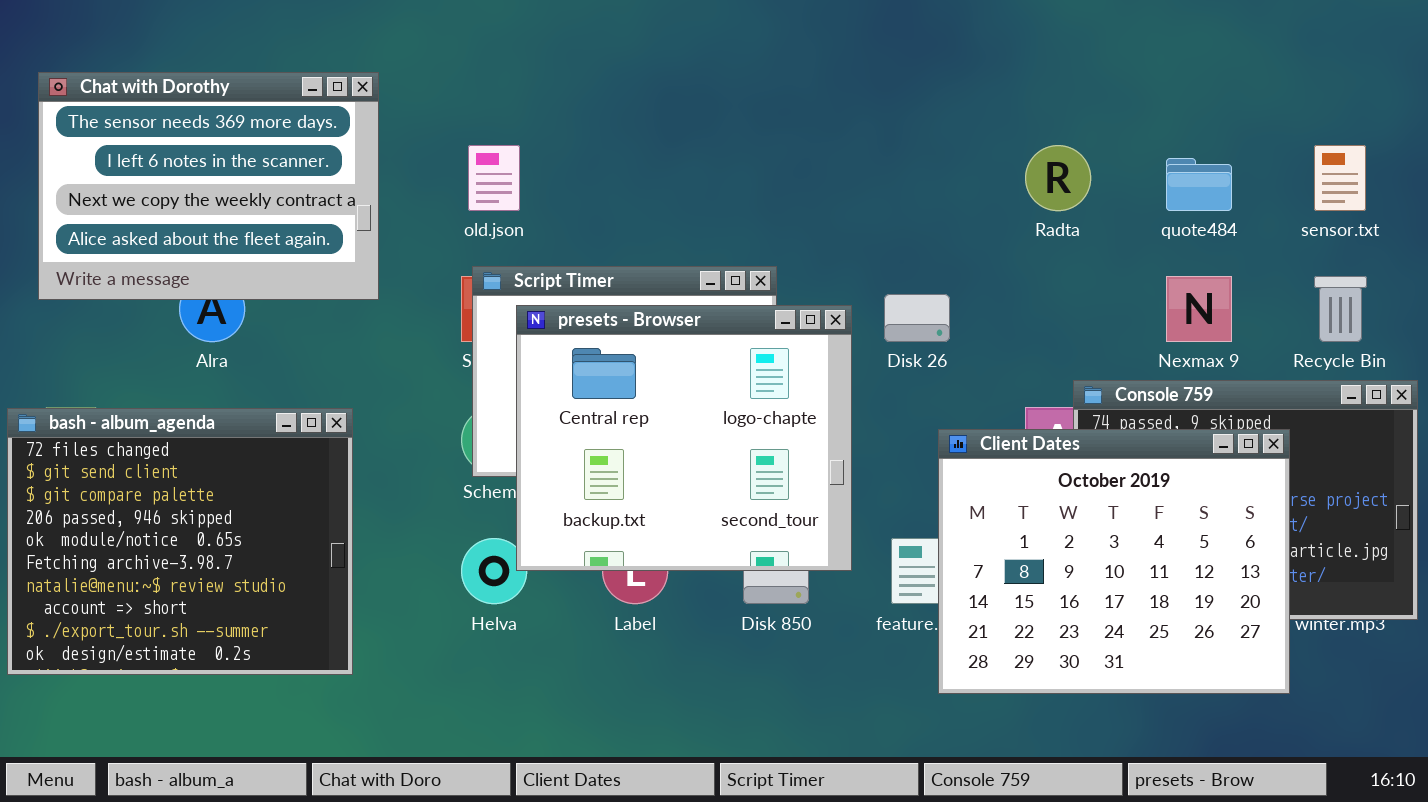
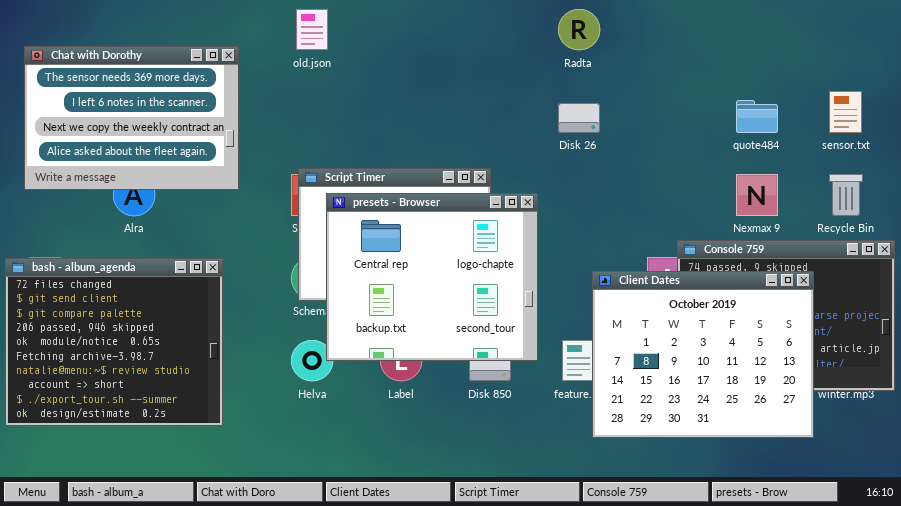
old.json: [468,145,520,211] -> [296,9,328,50], moved
Radta: [1025,145,1091,211] -> [558,9,600,50], moved
Disk 26: [884,294,950,342] -> [558,103,600,133], moved

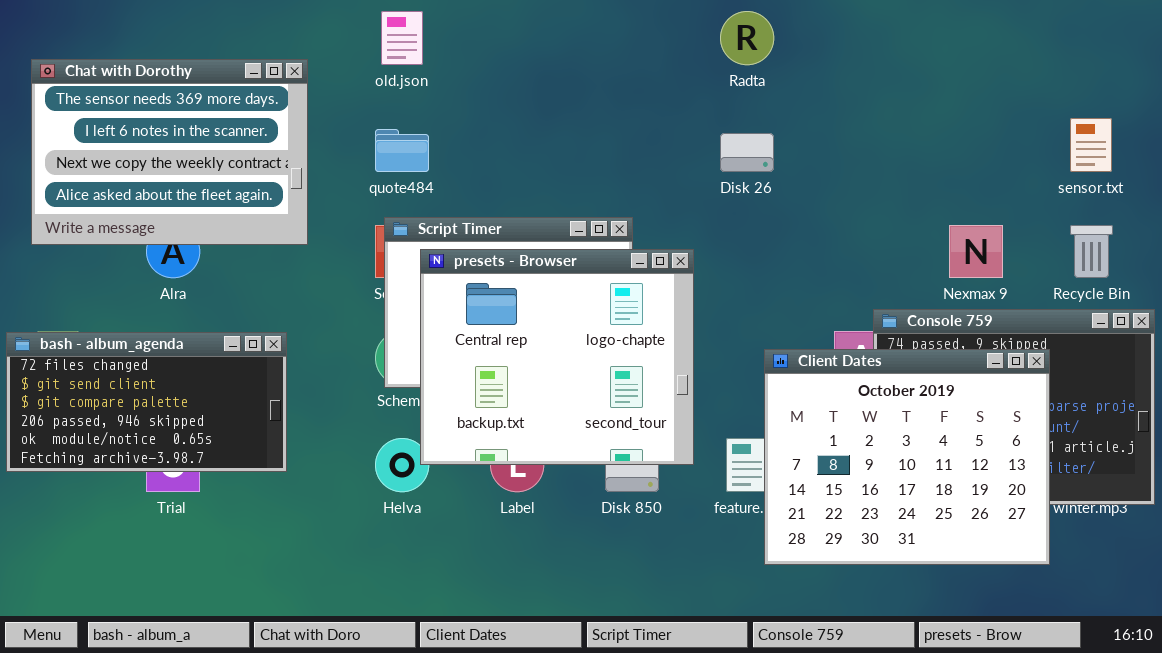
quote484: [736,100,778,133] -> [375,129,429,172], moved
bash - album_agenda: [5,258,223,426] -> [6,332,287,472], resized

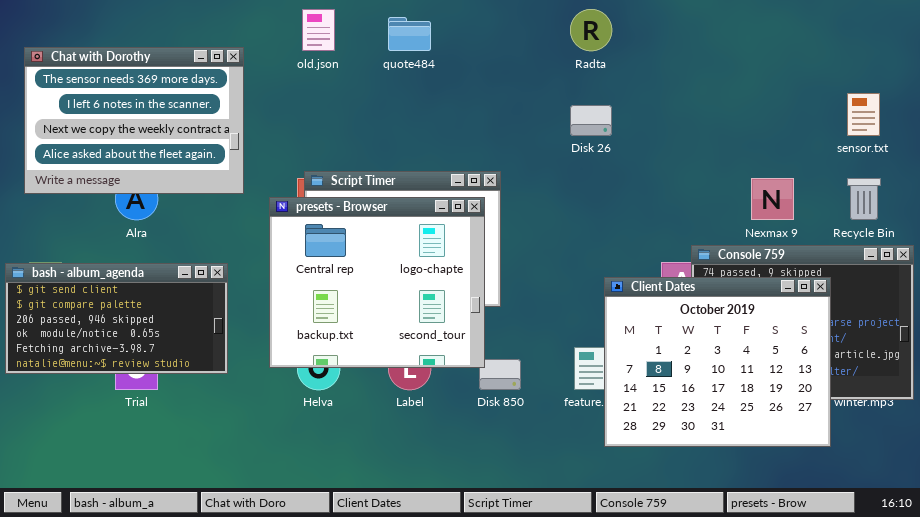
quote484: [375,129,429,172] -> [388,17,431,51], moved
presets - Browser: [420,249,694,465] -> [269,197,485,368], moved
bash - album_agenda: [6,332,287,472] -> [5,263,228,374], scrolled down 1 row

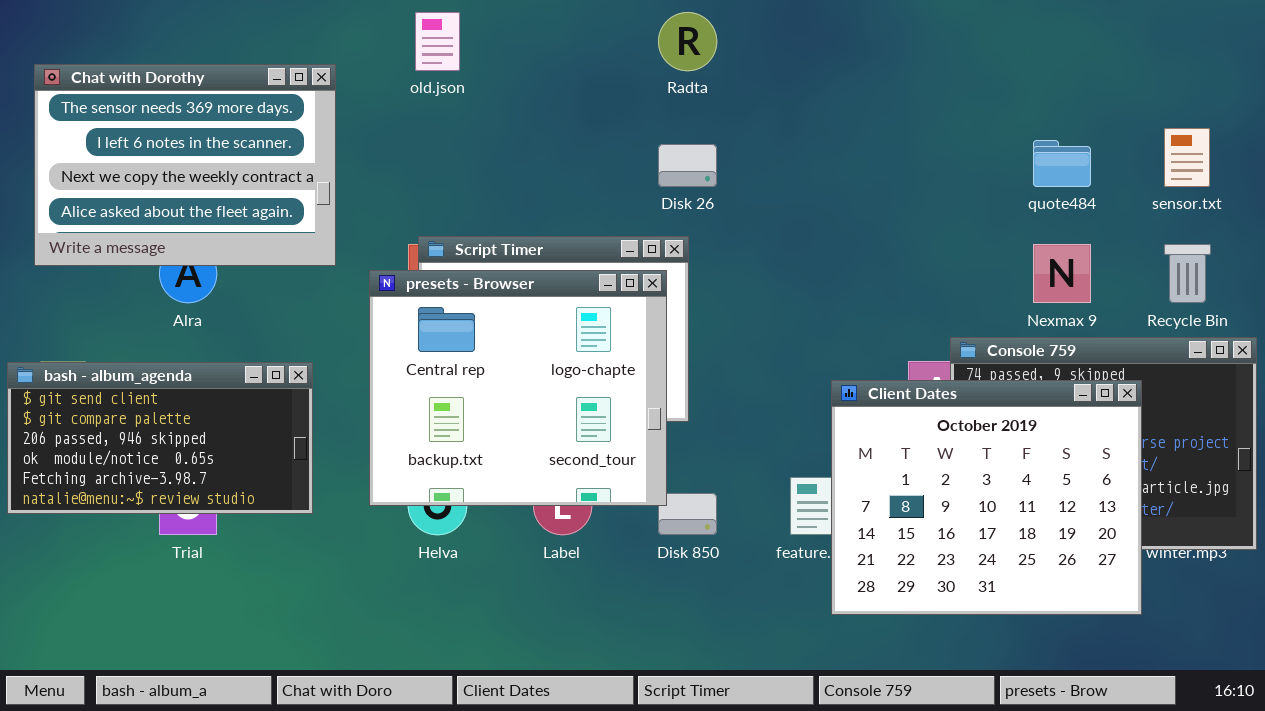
Radta: [570,9,612,51] -> [658,12,717,71], moved
quote484: [388,17,431,51] -> [1033,140,1091,187], moved
Disk 26: [570,105,612,136] -> [658,144,717,187], moved

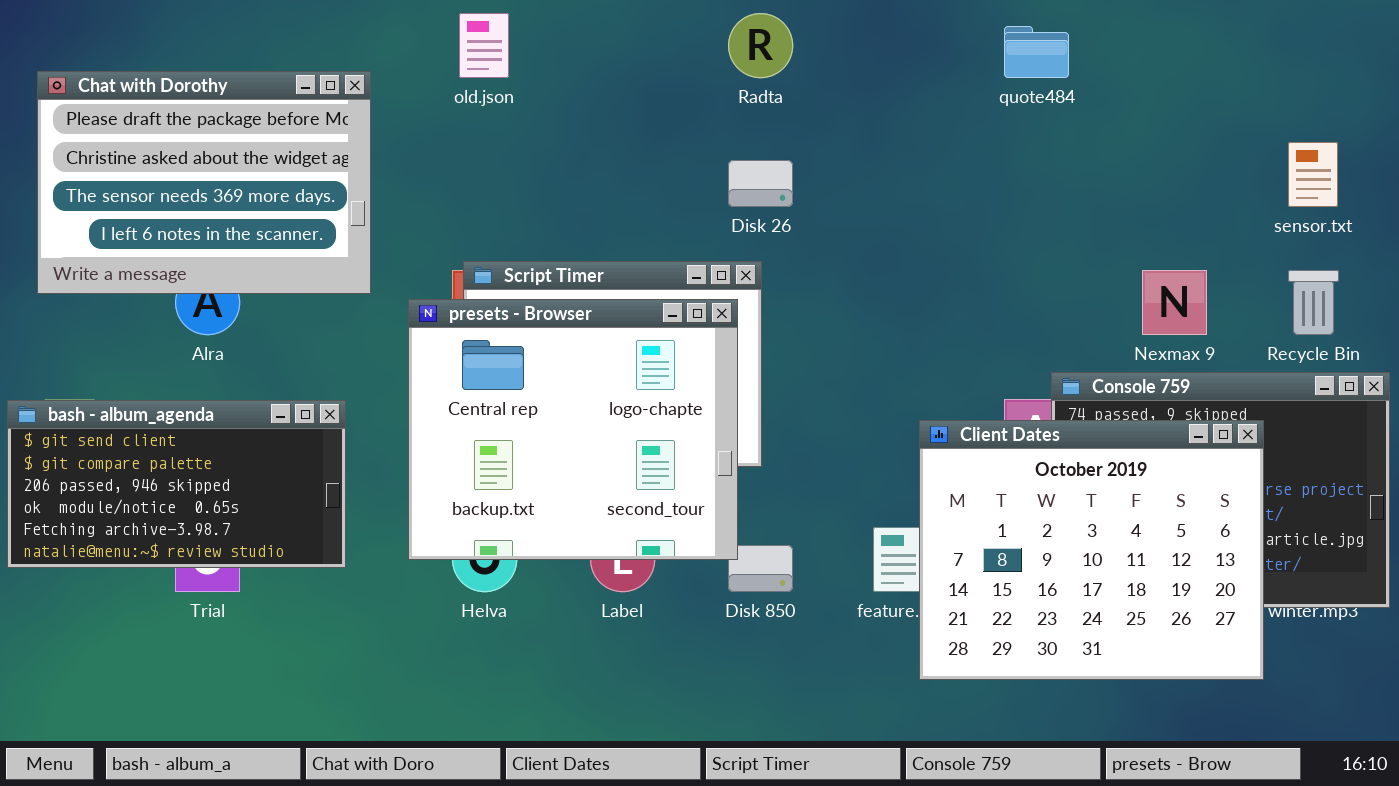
Chat with Dorothy: [34,64,336,266] -> [37,71,371,294], scrolled up 2 rows
quote484: [1033,140,1091,187] -> [1004,26,1069,78], moved

